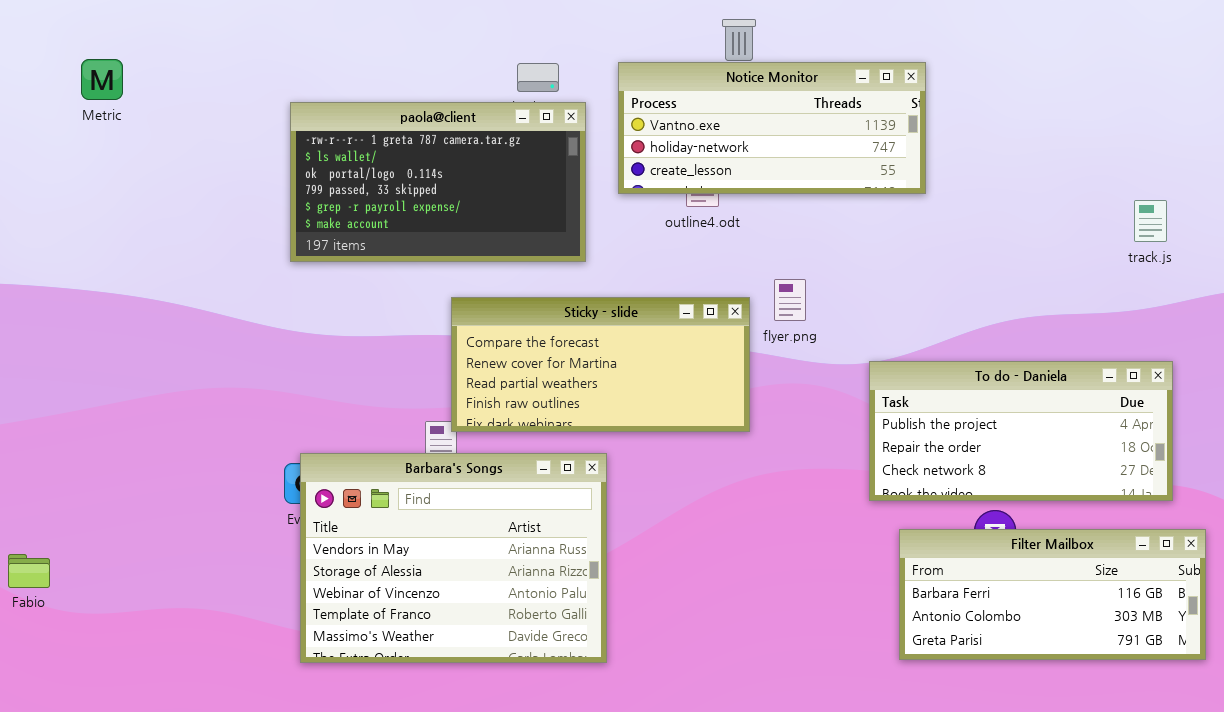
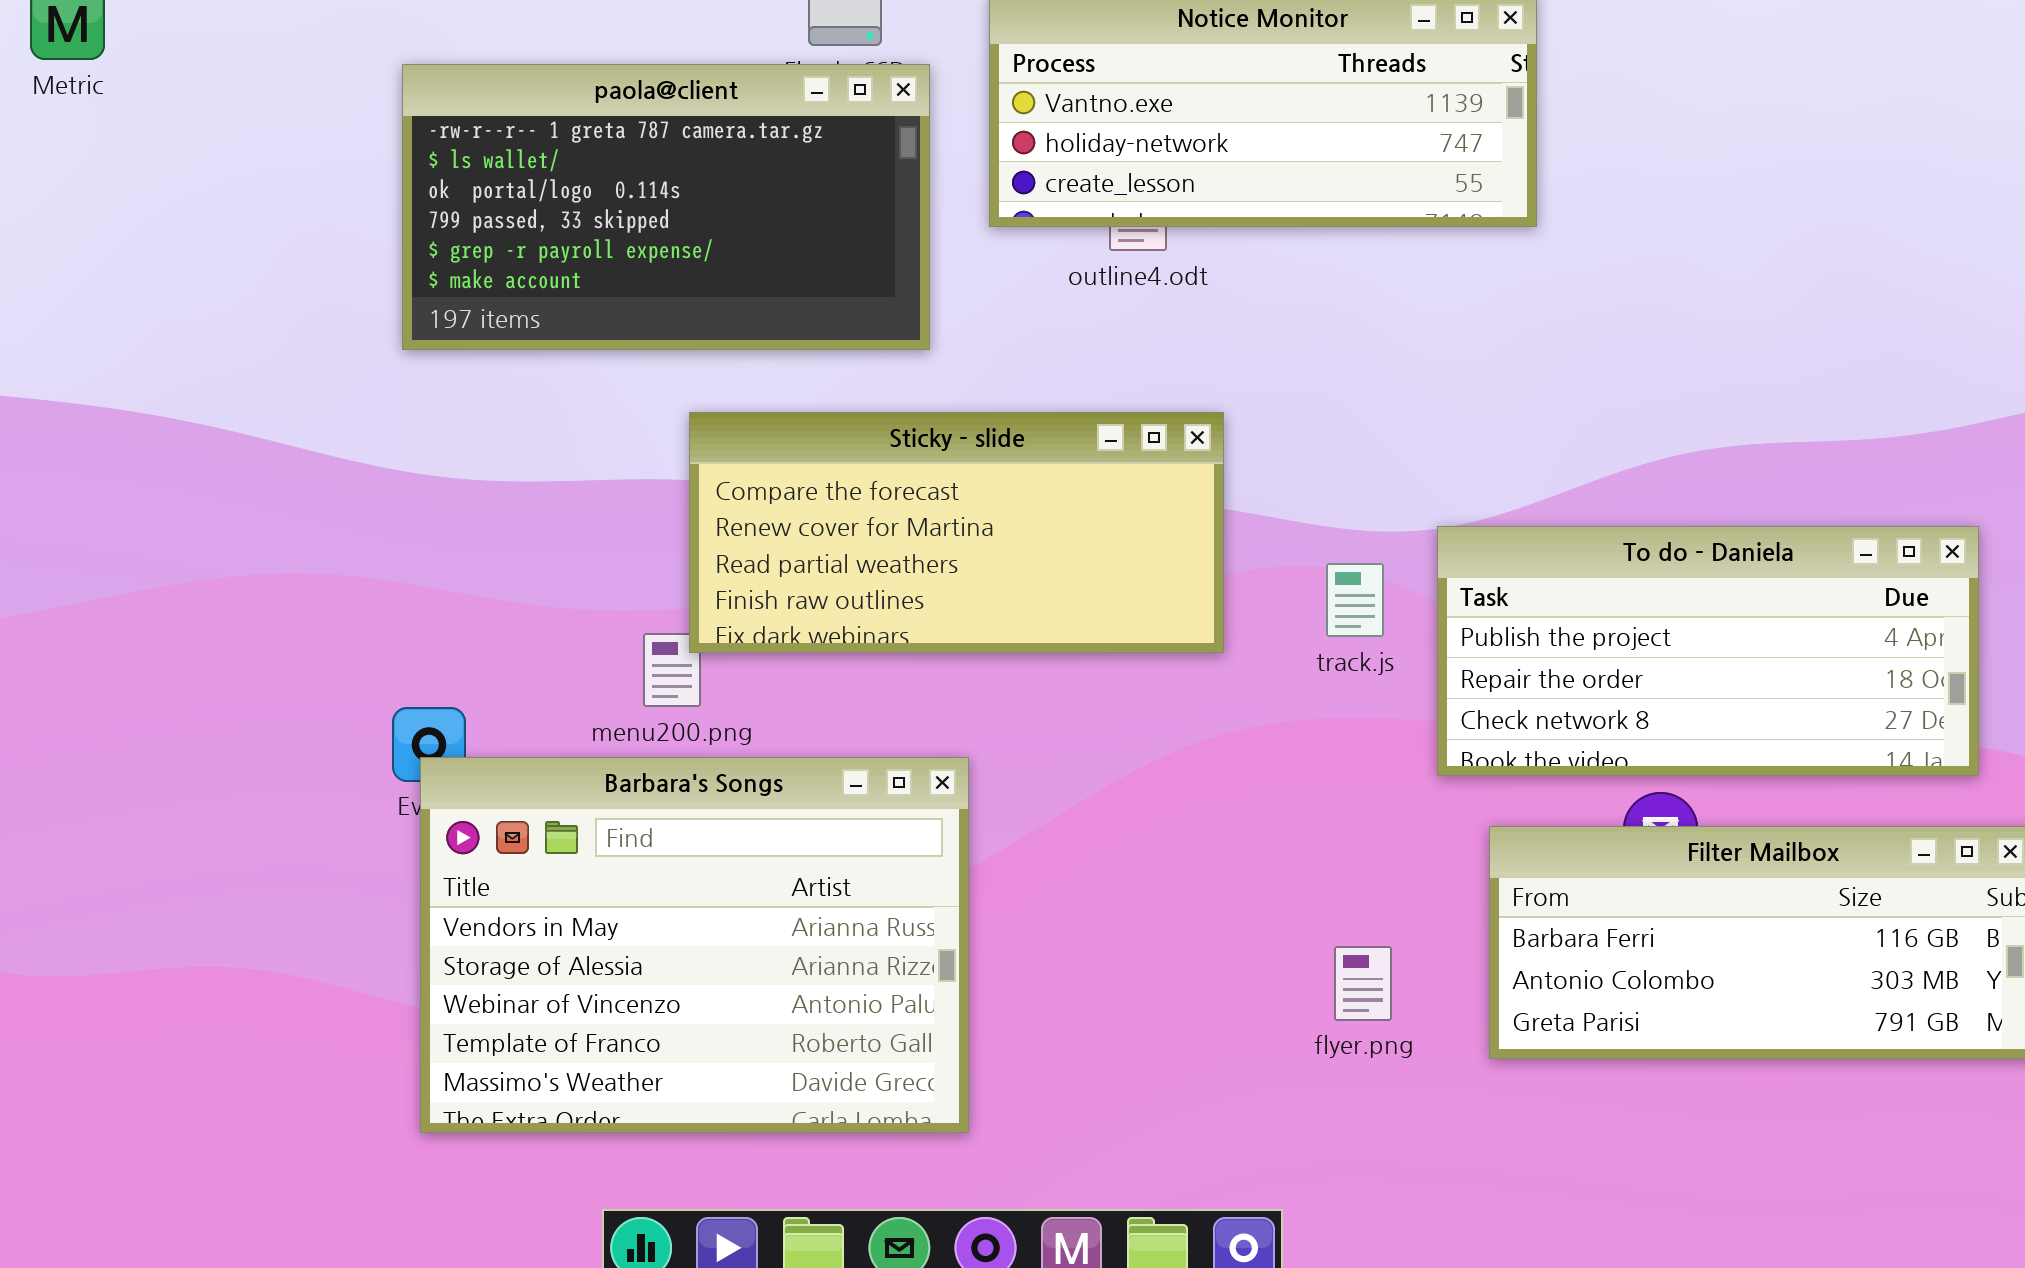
track.js: [1134,200,1167,242] -> [1326,563,1384,637], moved
flyer.png: [774,279,806,321] -> [1334,946,1392,1021], moved
Barbara's Songs: [300,453,607,663] -> [420,757,969,1133], moved

